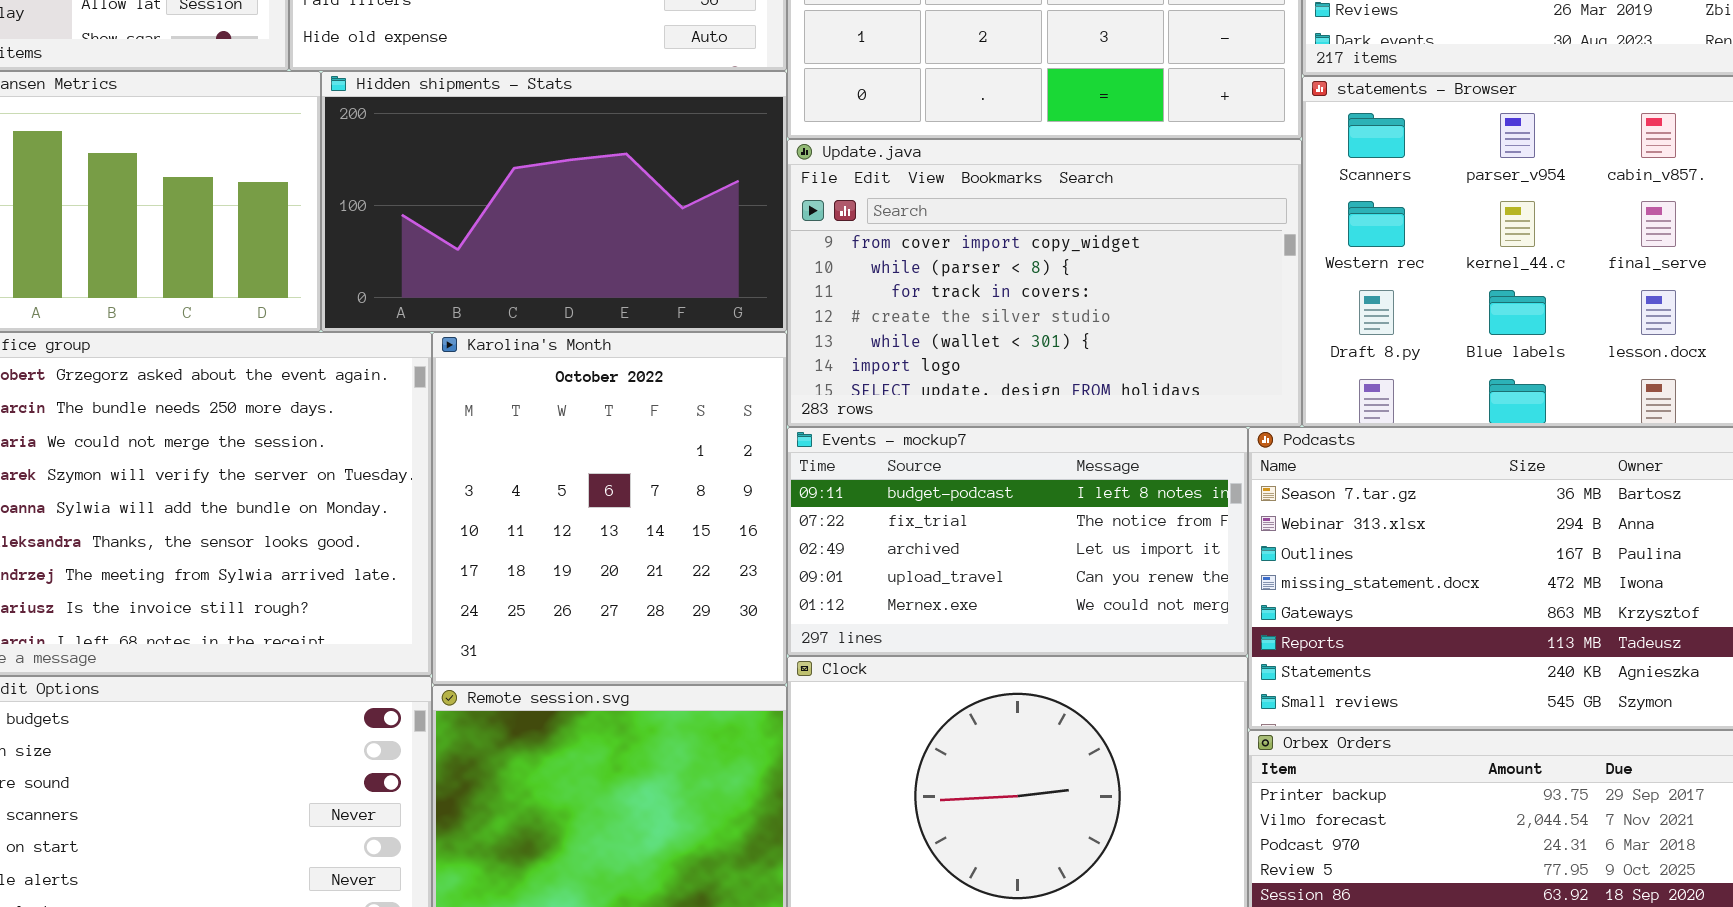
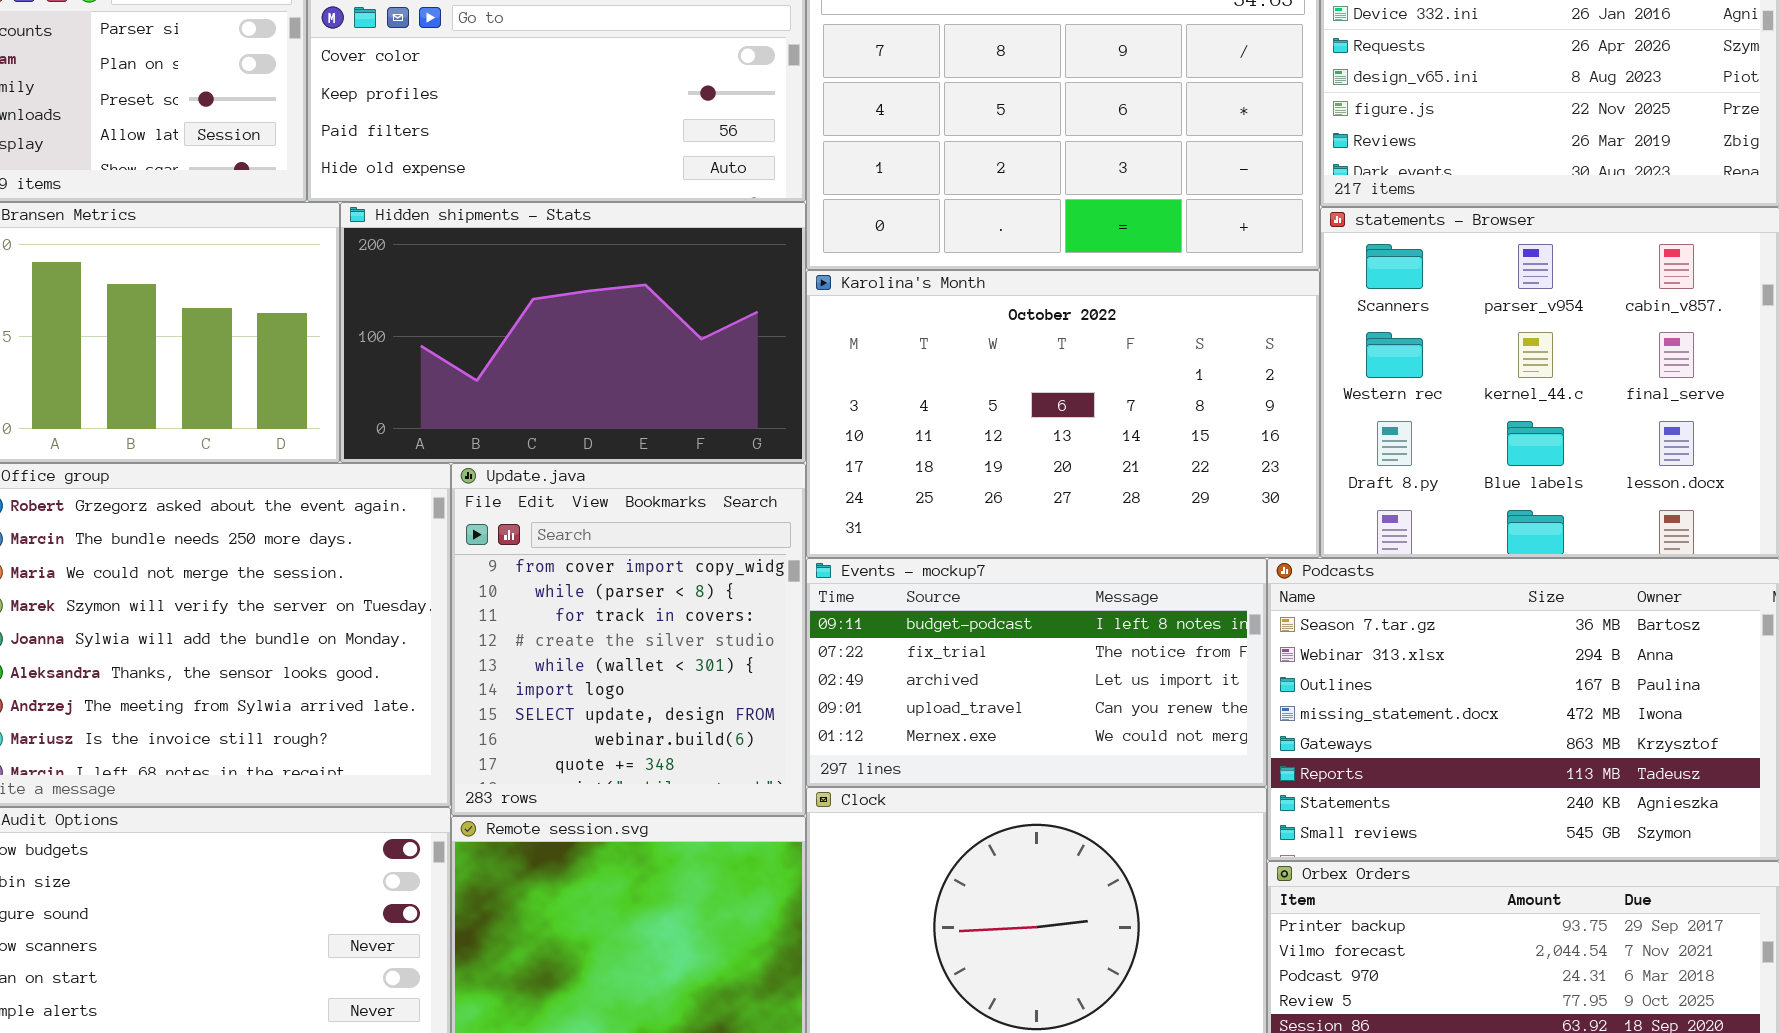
Update.java: [787,139,1302,427] -> [451,463,806,816], moved, resized
Karolina's Month: [432,332,787,685] -> [806,270,1320,558], moved, resized

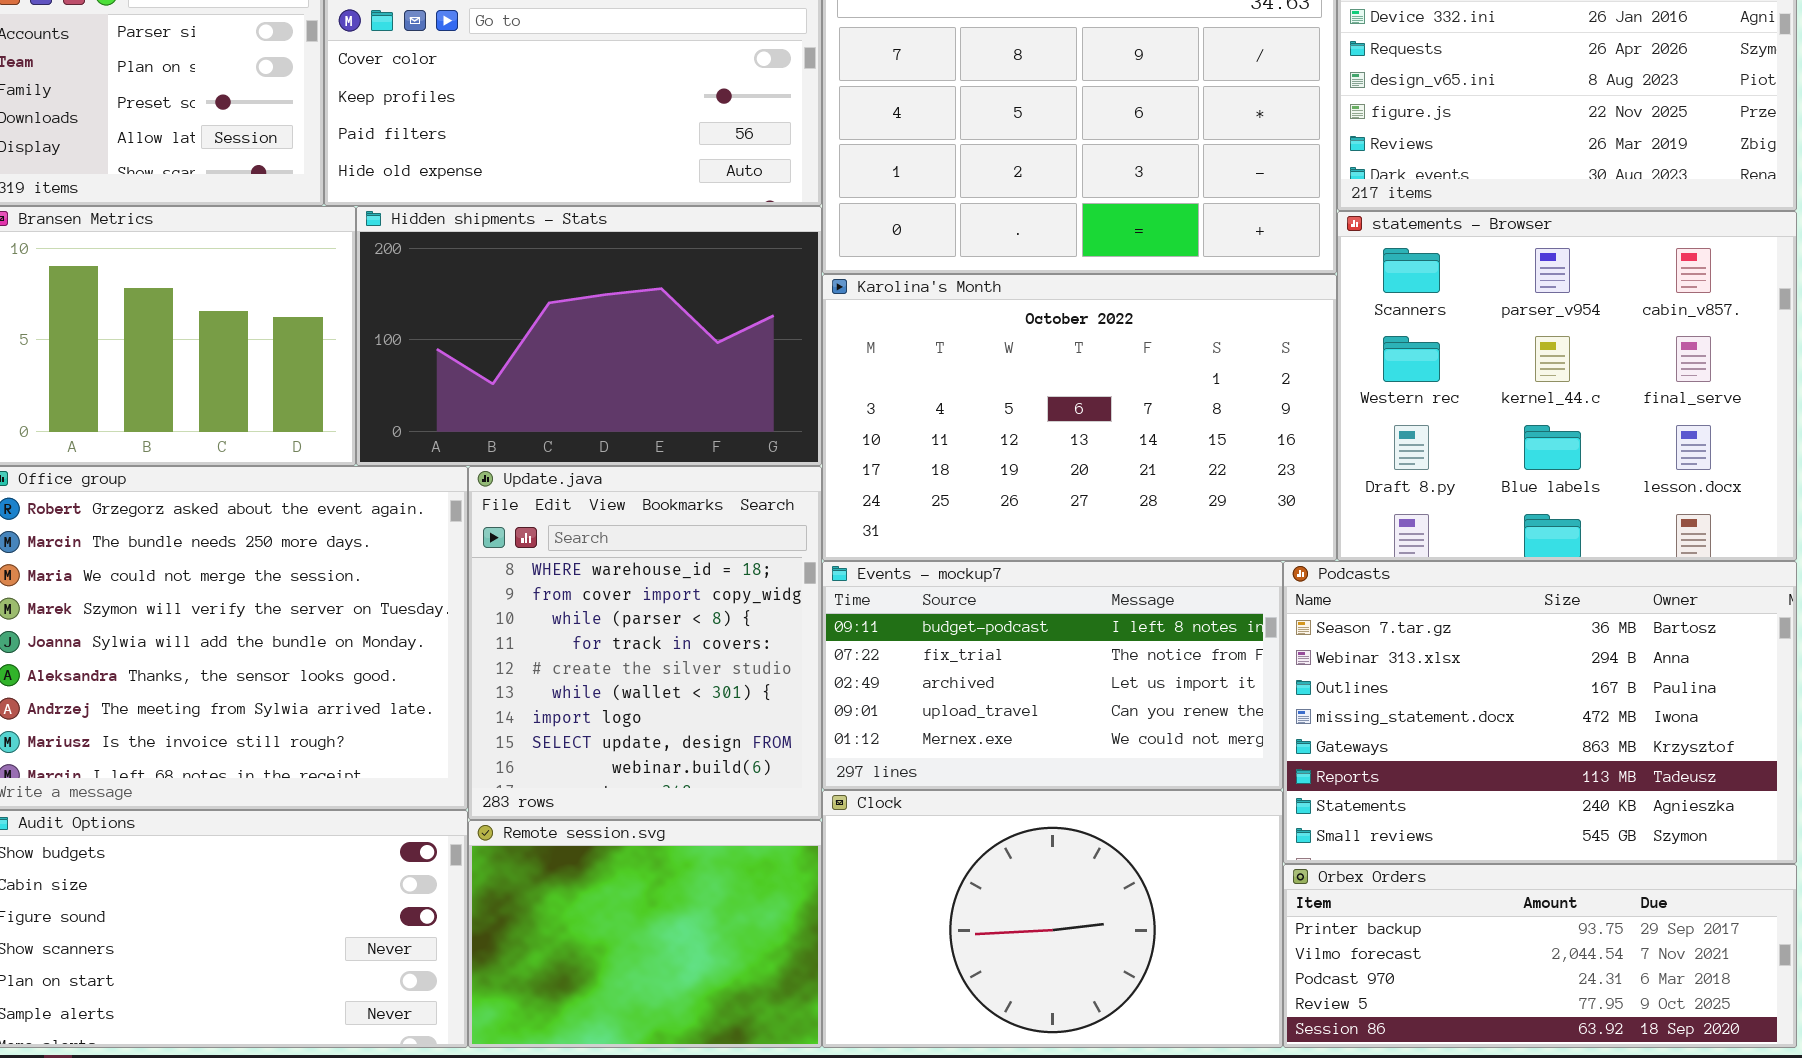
Update.java: [451,463,806,816] -> [468,466,822,820], scrolled up 1 row

